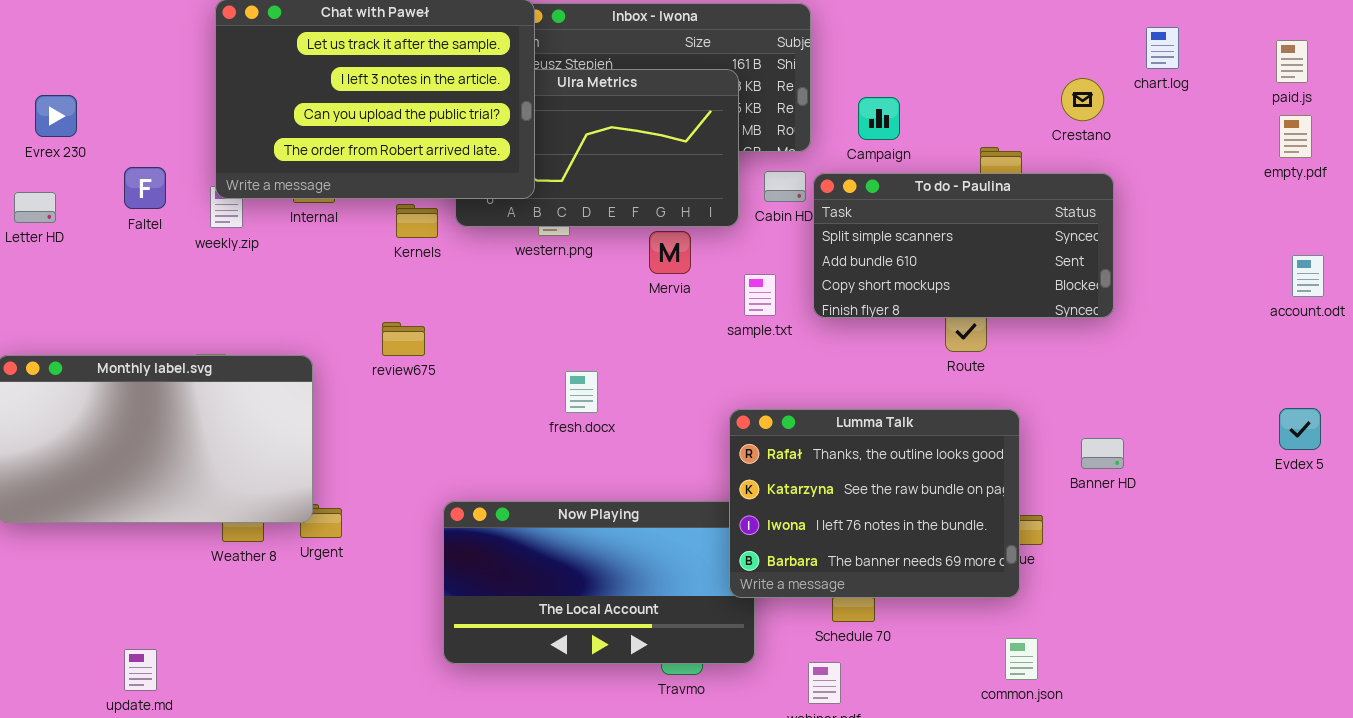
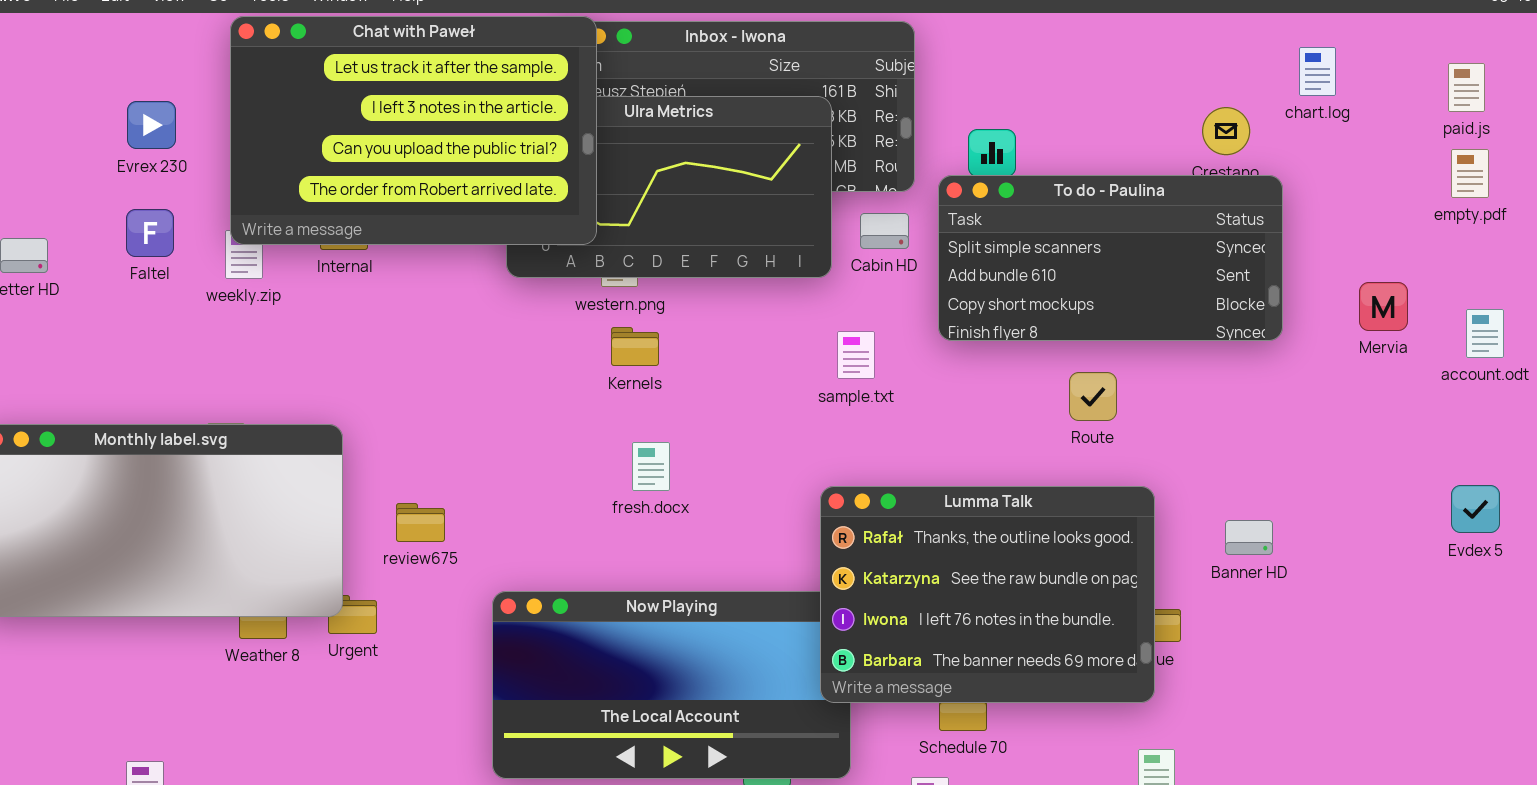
Evrex 230: [35,95,77,137] -> [127,101,176,149], moved
To do - Paulina: [813,173,1114,318] -> [938,175,1283,341], moved
Kernels: [396,204,438,238] -> [611,327,659,366], moved
Mervia: [649,231,691,274] -> [1359,282,1408,331], moved
review675: [382,322,425,356] -> [396,503,445,542], moved

